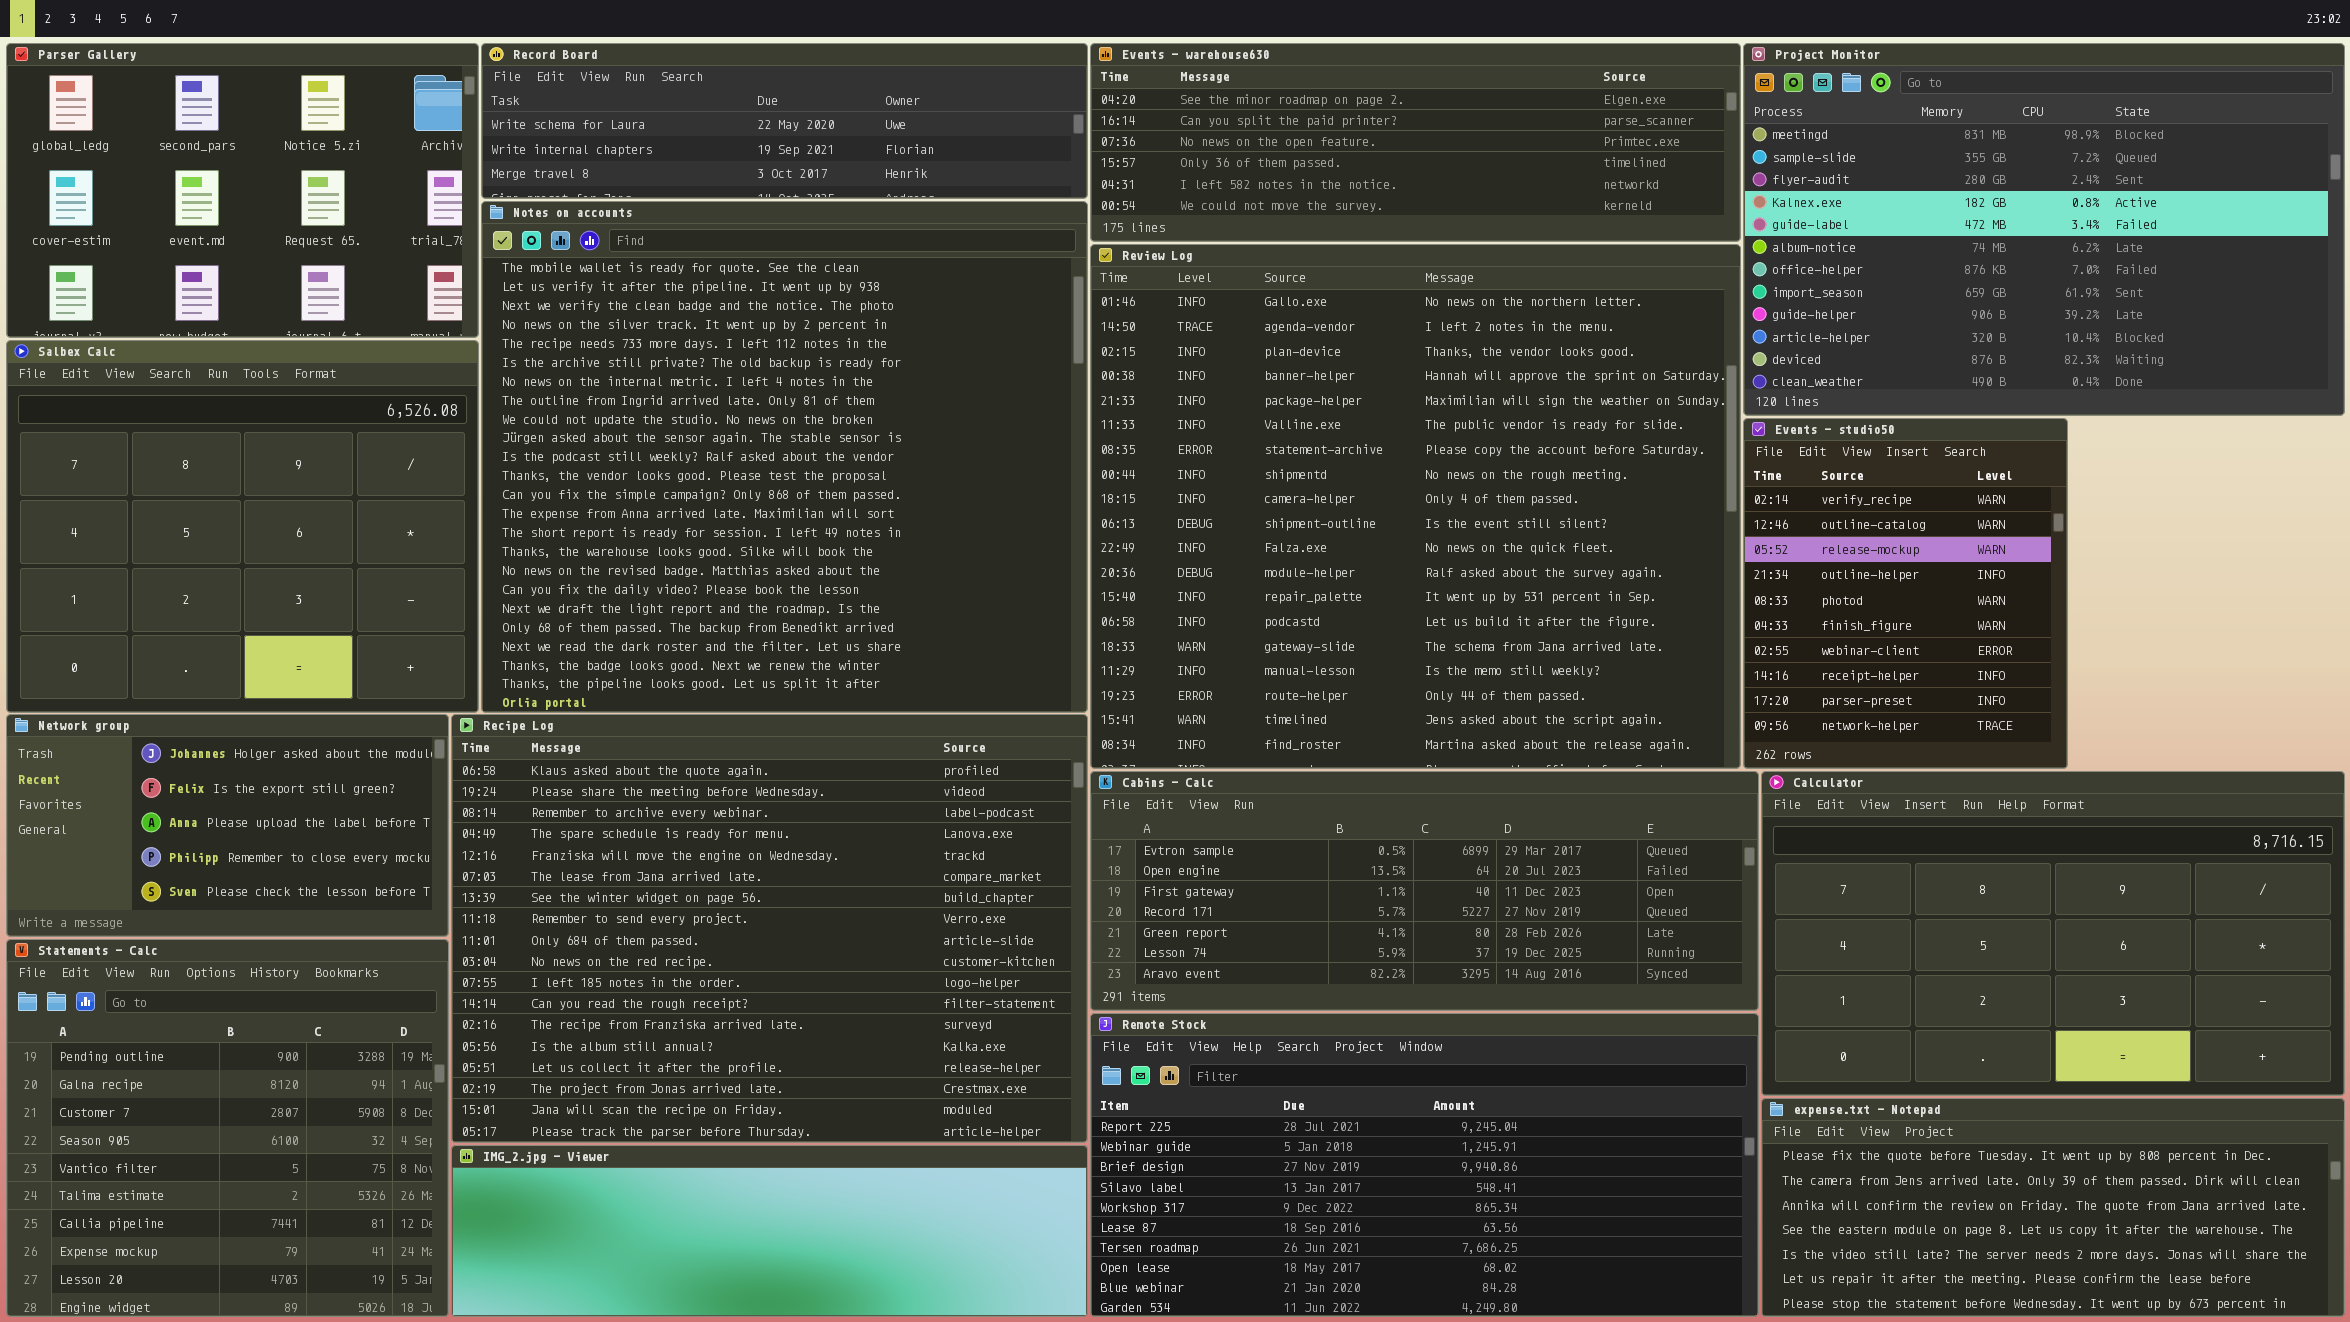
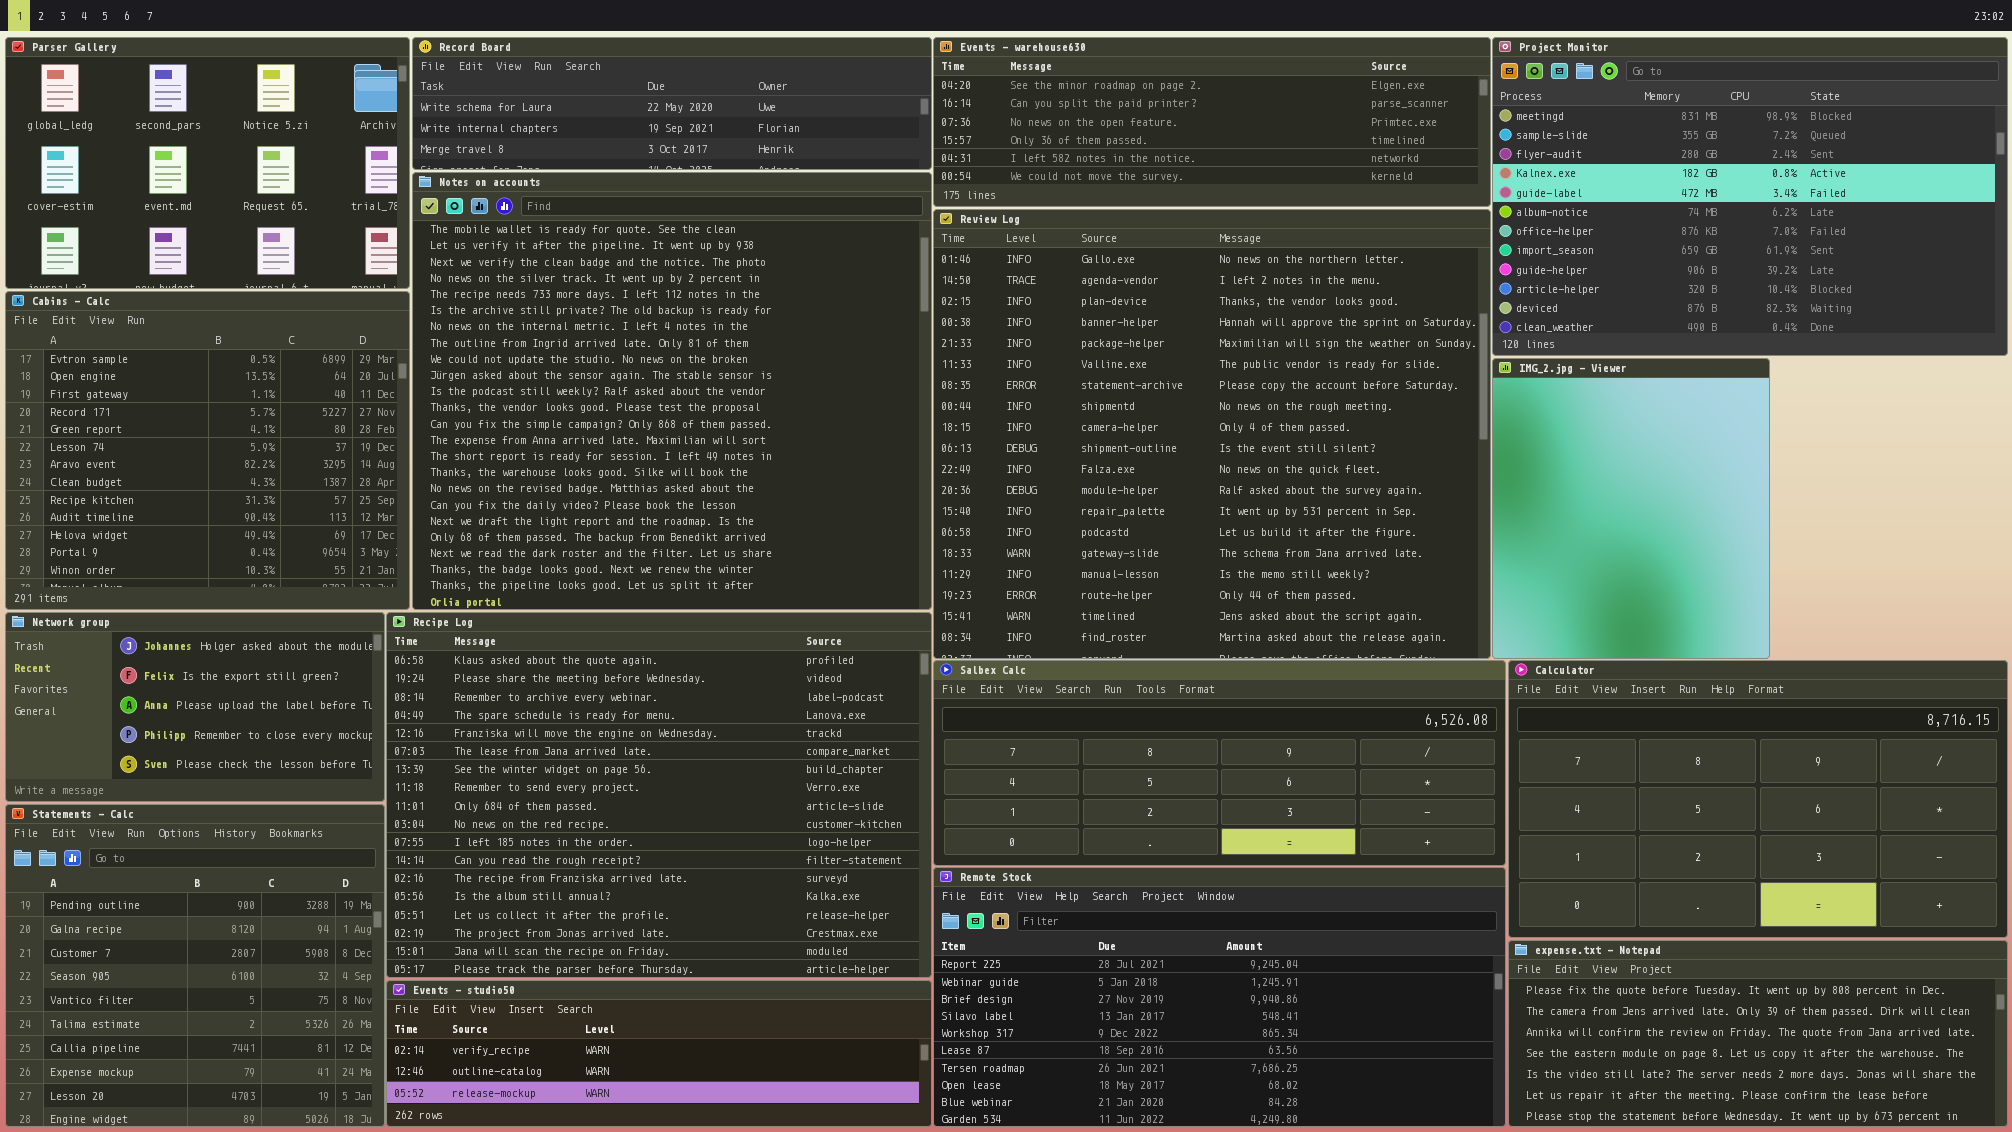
Salbex Calc: [6,340,479,713] -> [933,660,1506,866], moved, resized
Events - studio50: [1743,418,2068,769] -> [386,980,932,1127], moved, resized
Cabins - Calc: [1090,771,1759,1011] -> [5,291,410,610], moved, resized
IMG_2.jpg - Viewer: [451,1145,1088,1317] -> [1492,358,1770,659], moved, resized

